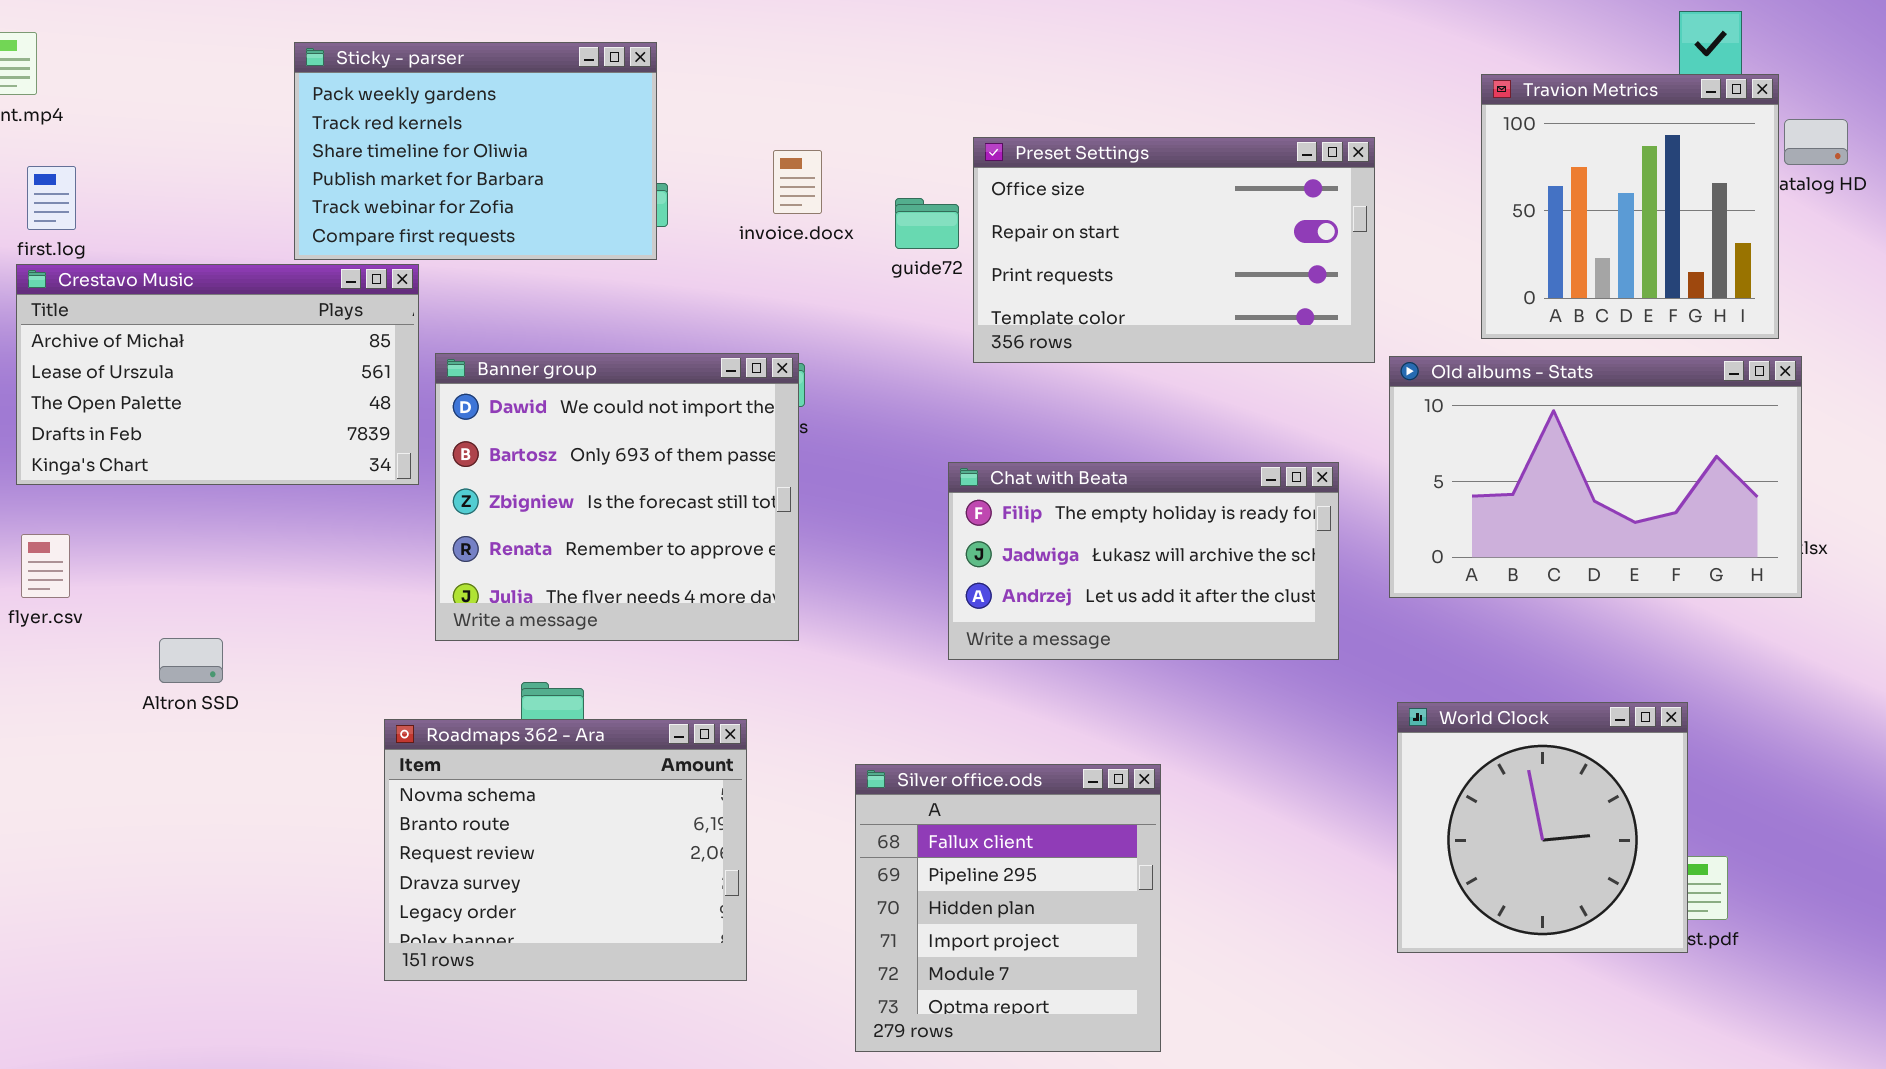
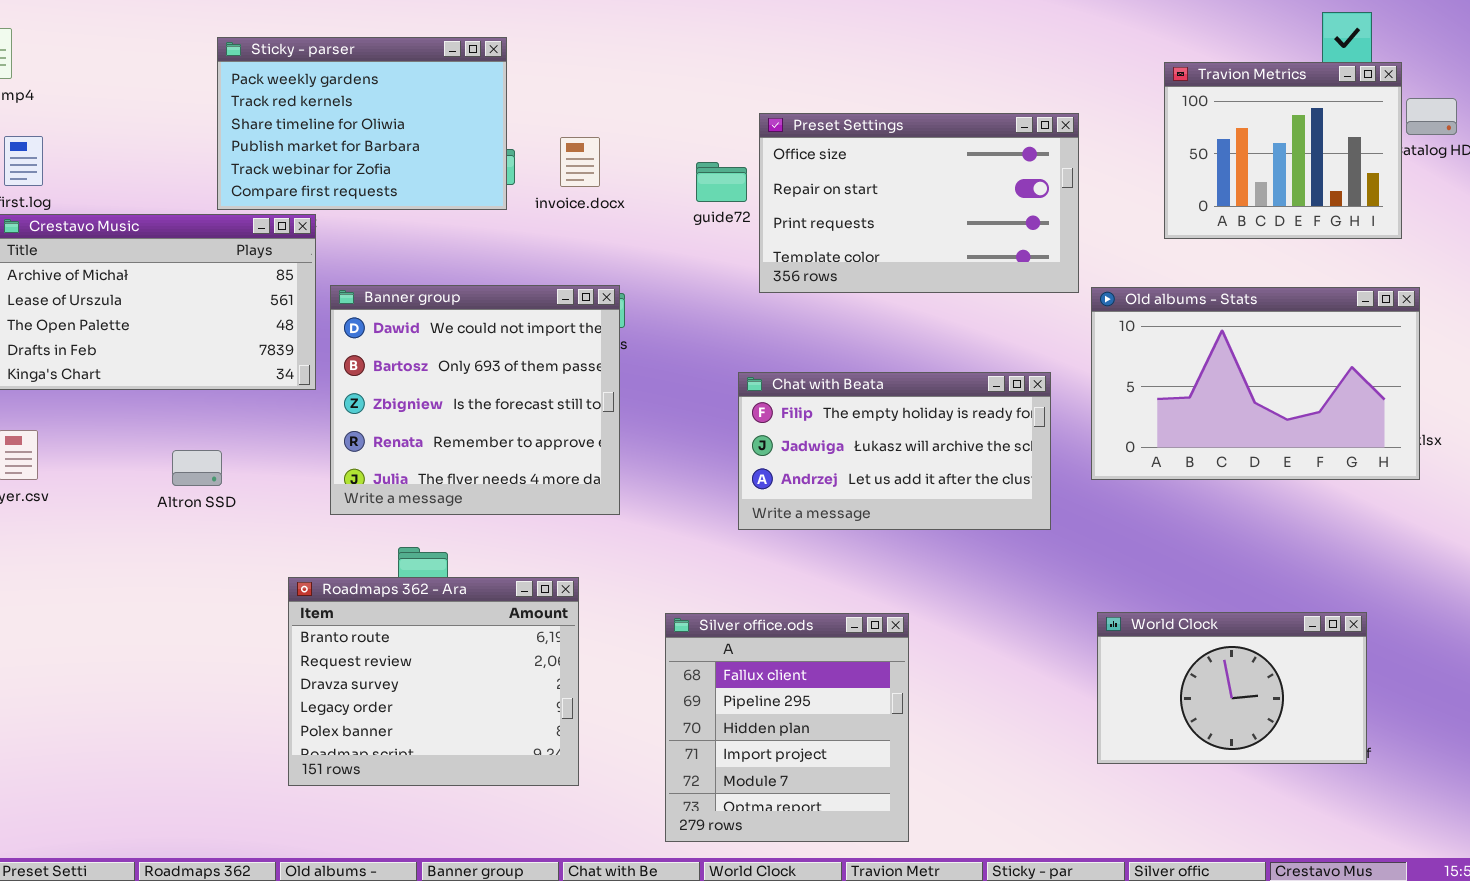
Travion Metrics: [1481,74,1779,339] -> [1164,62,1402,239], resized
invoice.docx: [773,150,822,214] -> [560,137,600,187], moved
Altron SSD: [159,638,223,683] -> [172,450,222,486], moved
World Clock: [1397,702,1688,953] -> [1097,612,1367,764], resized
Roadmaps 362 - Ara: [384,719,747,981] -> [288,577,579,786], scrolled down 1 row

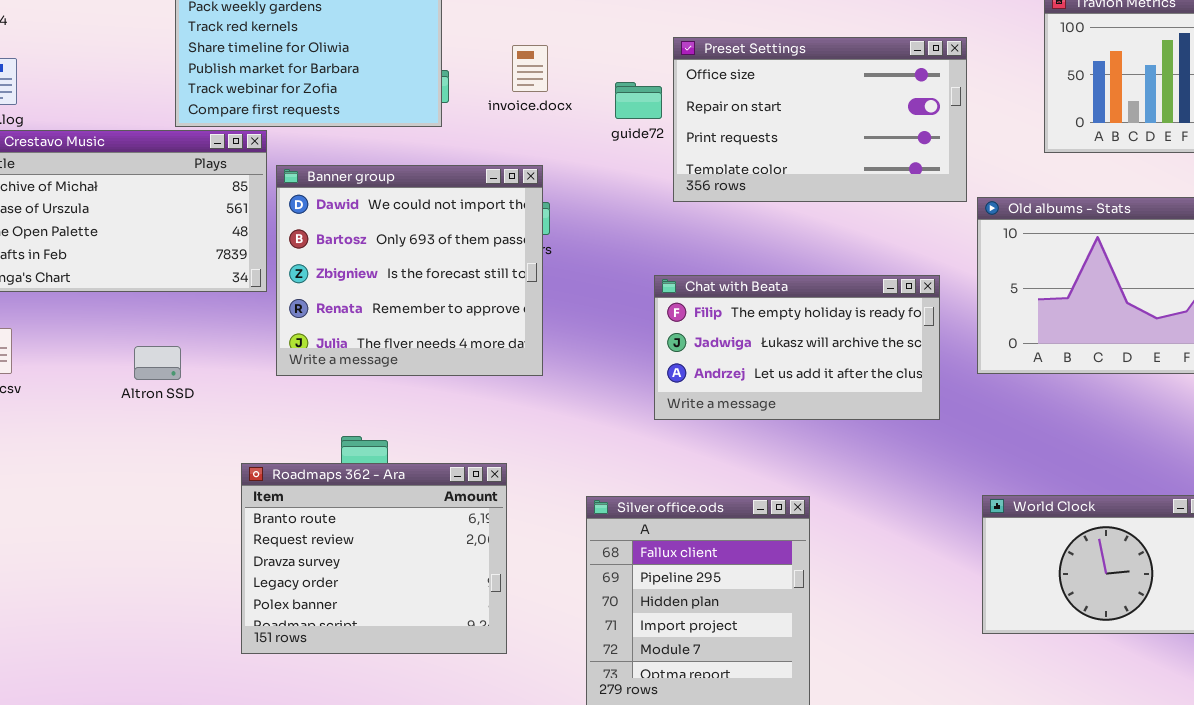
invoice.docx: [560,137,600,187] -> [512,45,548,92], moved
Banner group: [330,285,620,515] -> [276,165,543,376], moved

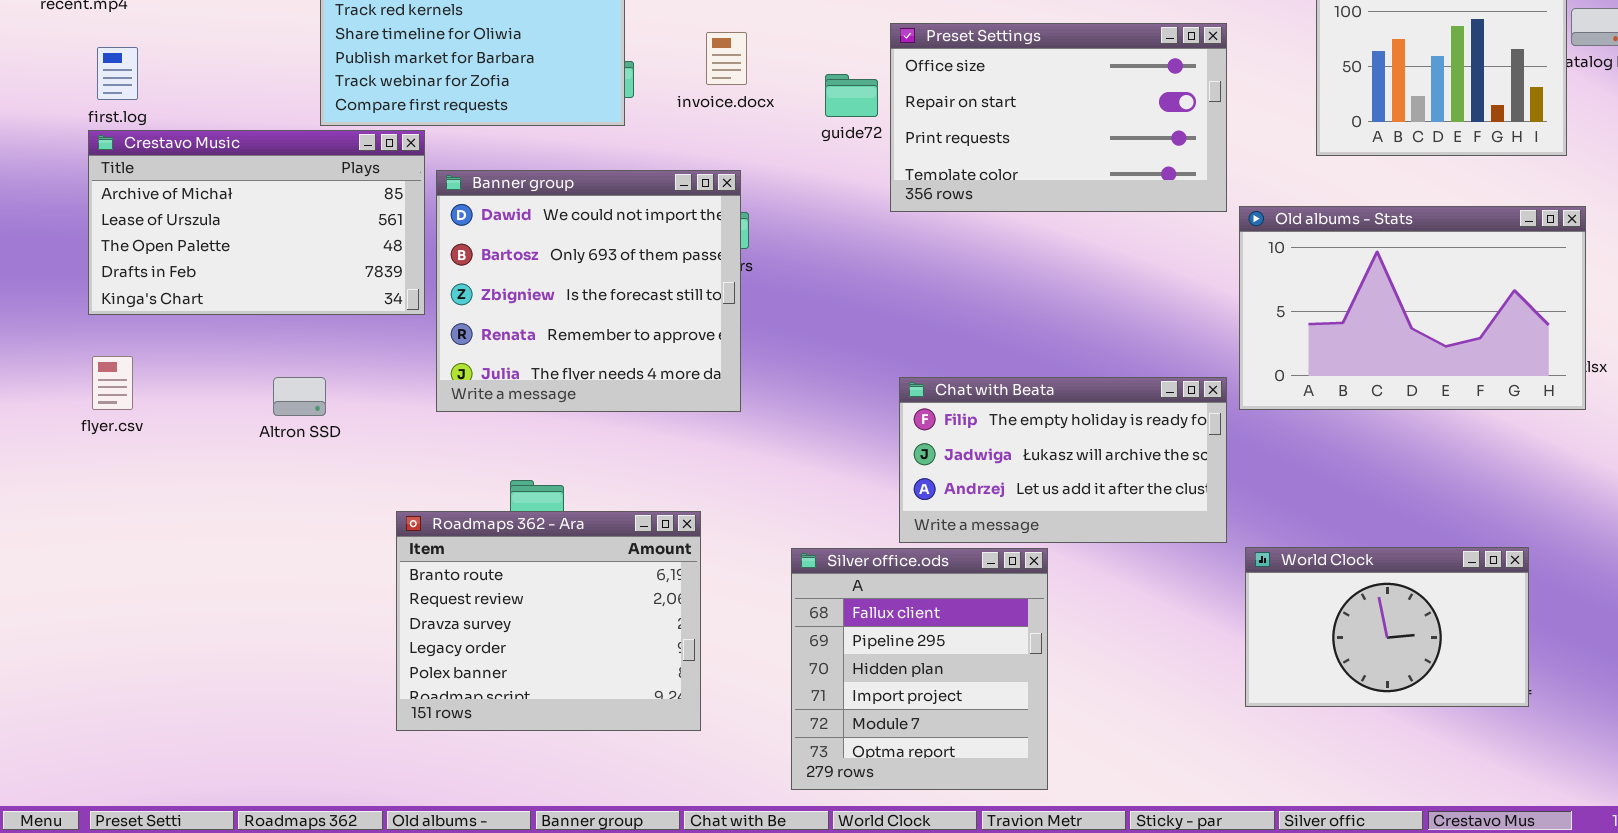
Chat with Beata: [654,275,940,420] -> [899,377,1227,543], moved

